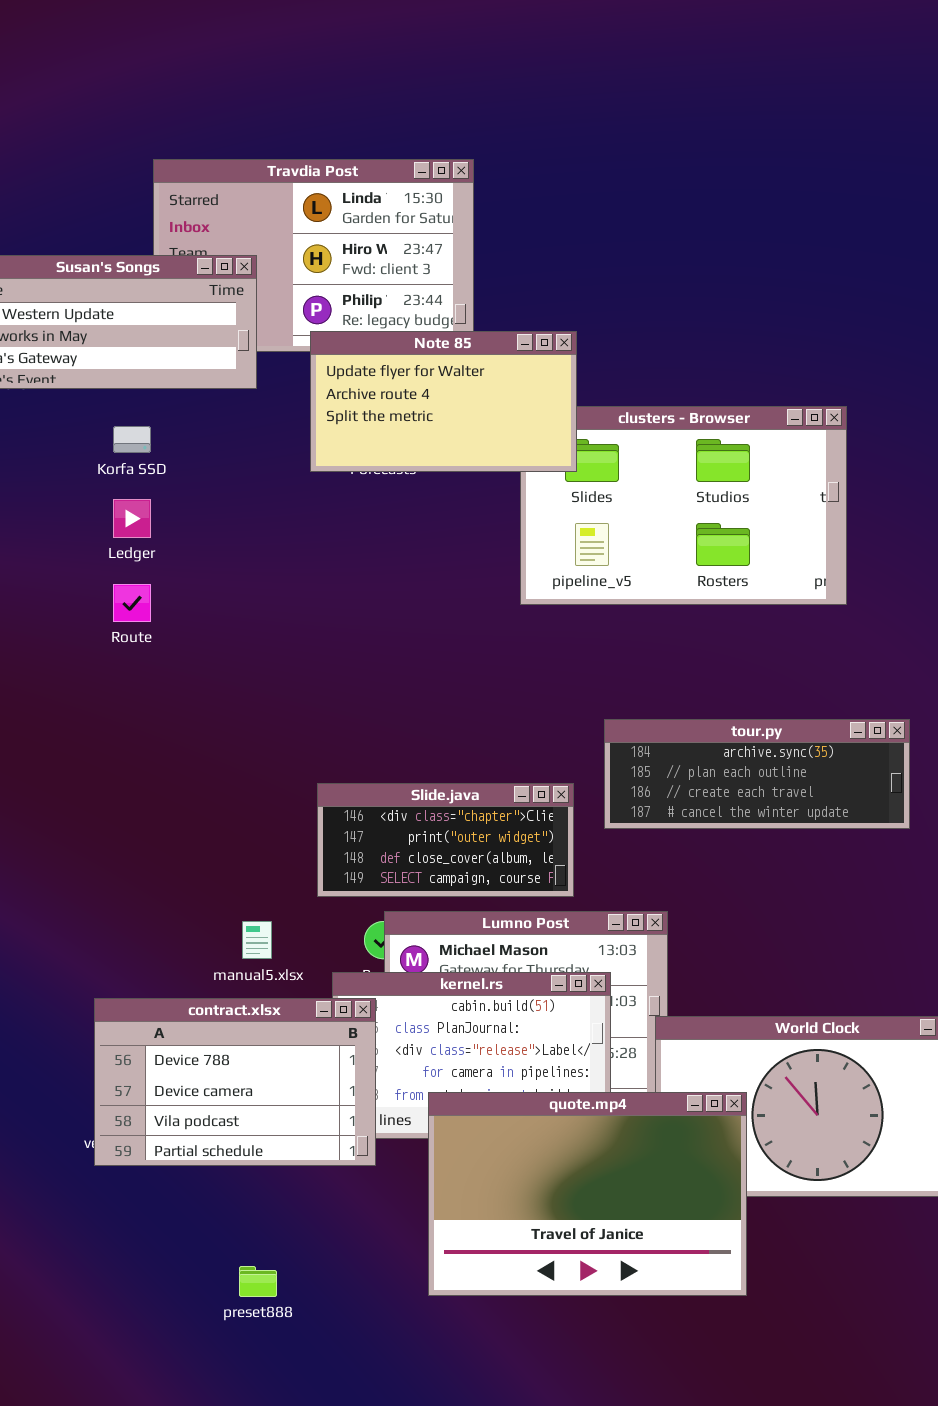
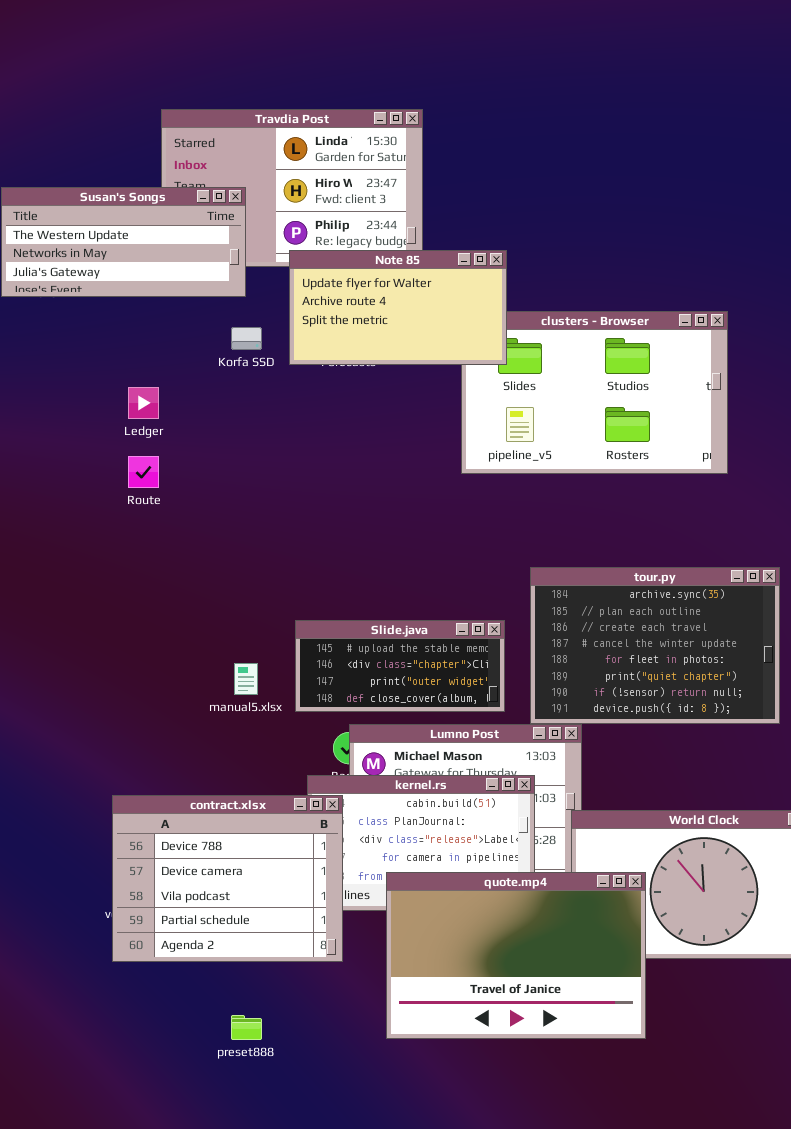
Korfa SSD: [113,426,151,453] -> [231,327,262,350], moved
tour.py: [604,719,910,829] -> [530,567,780,724], resized
Slide.java: [317,783,574,897] -> [295,620,505,712], scrolled up 1 row
manual5.xlsx: [242,921,272,959] -> [234,663,258,695], moved
contract.xlsx: [94,998,376,1166] -> [112,795,343,962], resized

